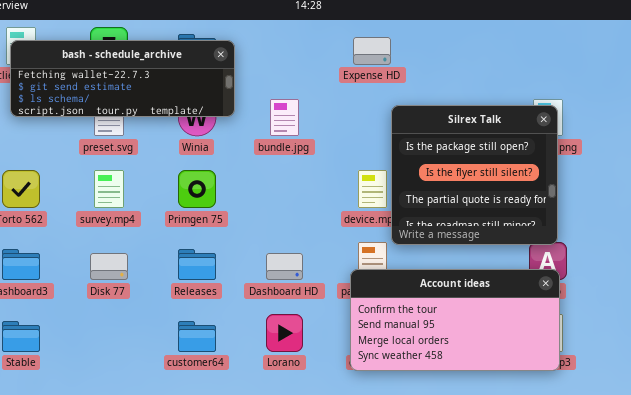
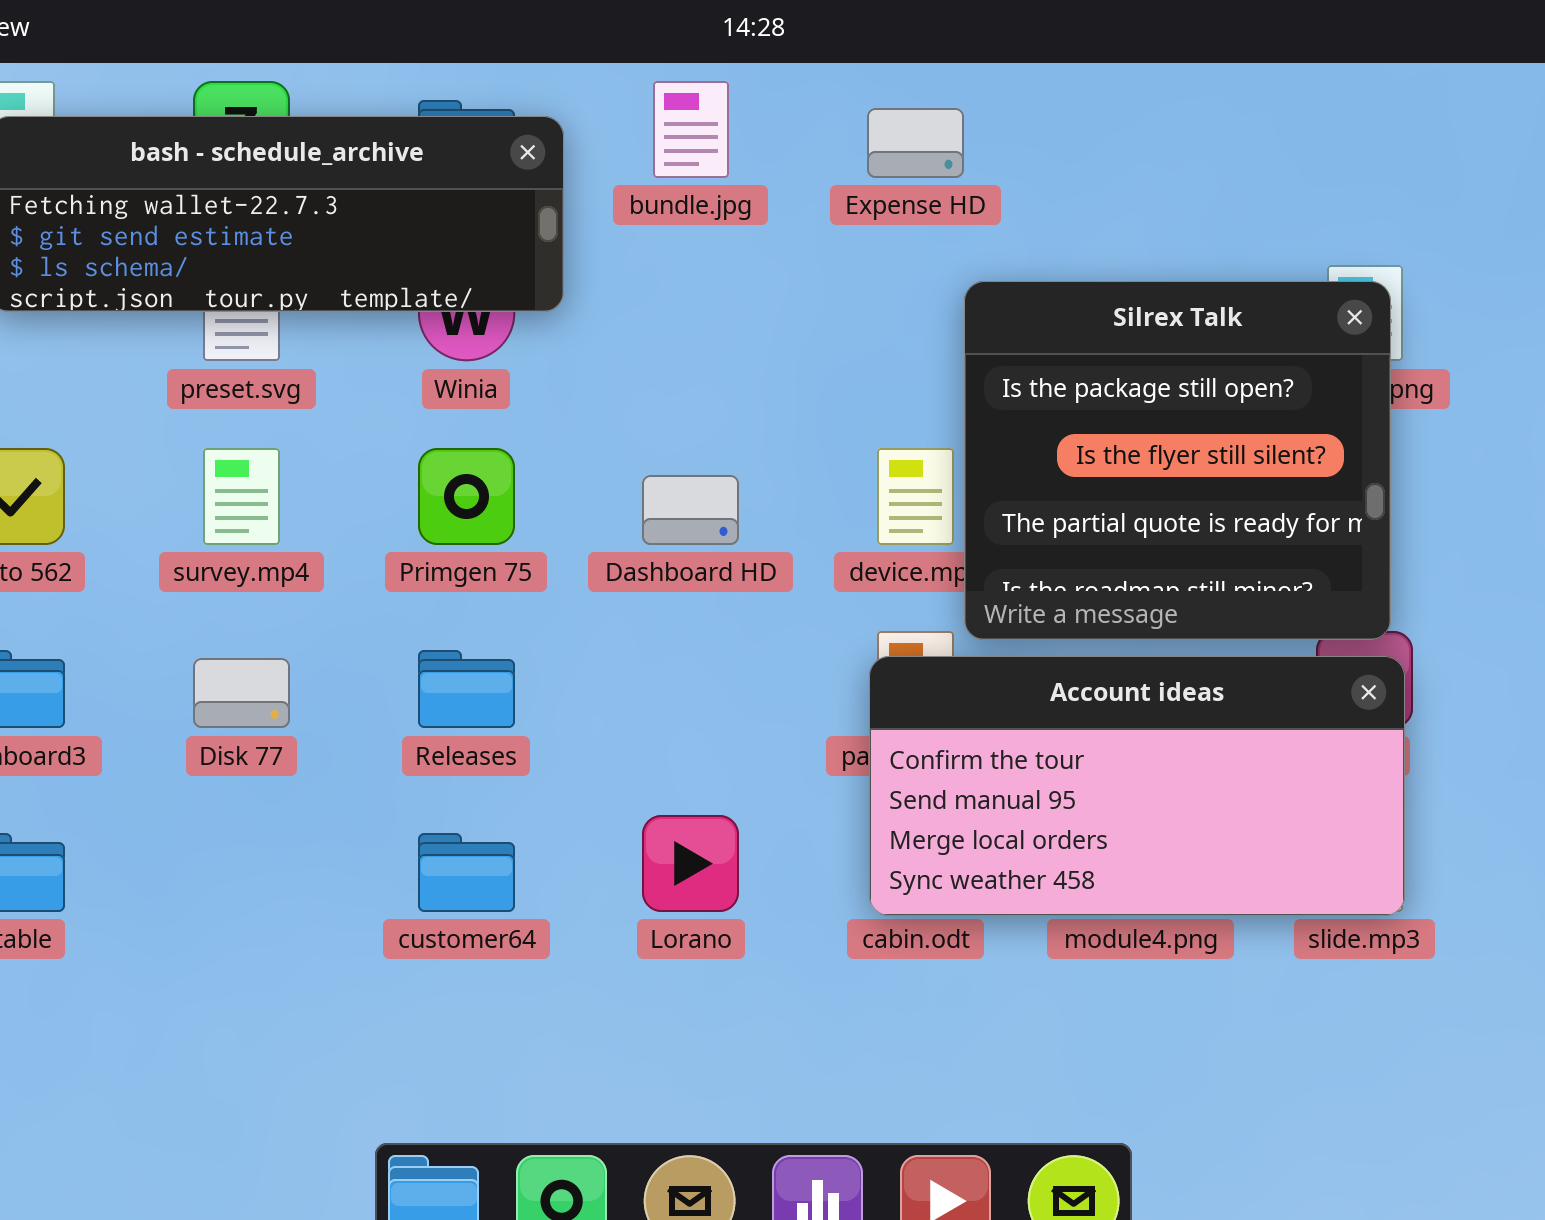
bundle.jpg: [270,99,299,136] -> [653,81,729,178], moved
Dashboard HD: [266,253,303,280] -> [642,475,739,545], moved
Account ideas: [350,269,560,371] -> [869,656,1405,916], moved

